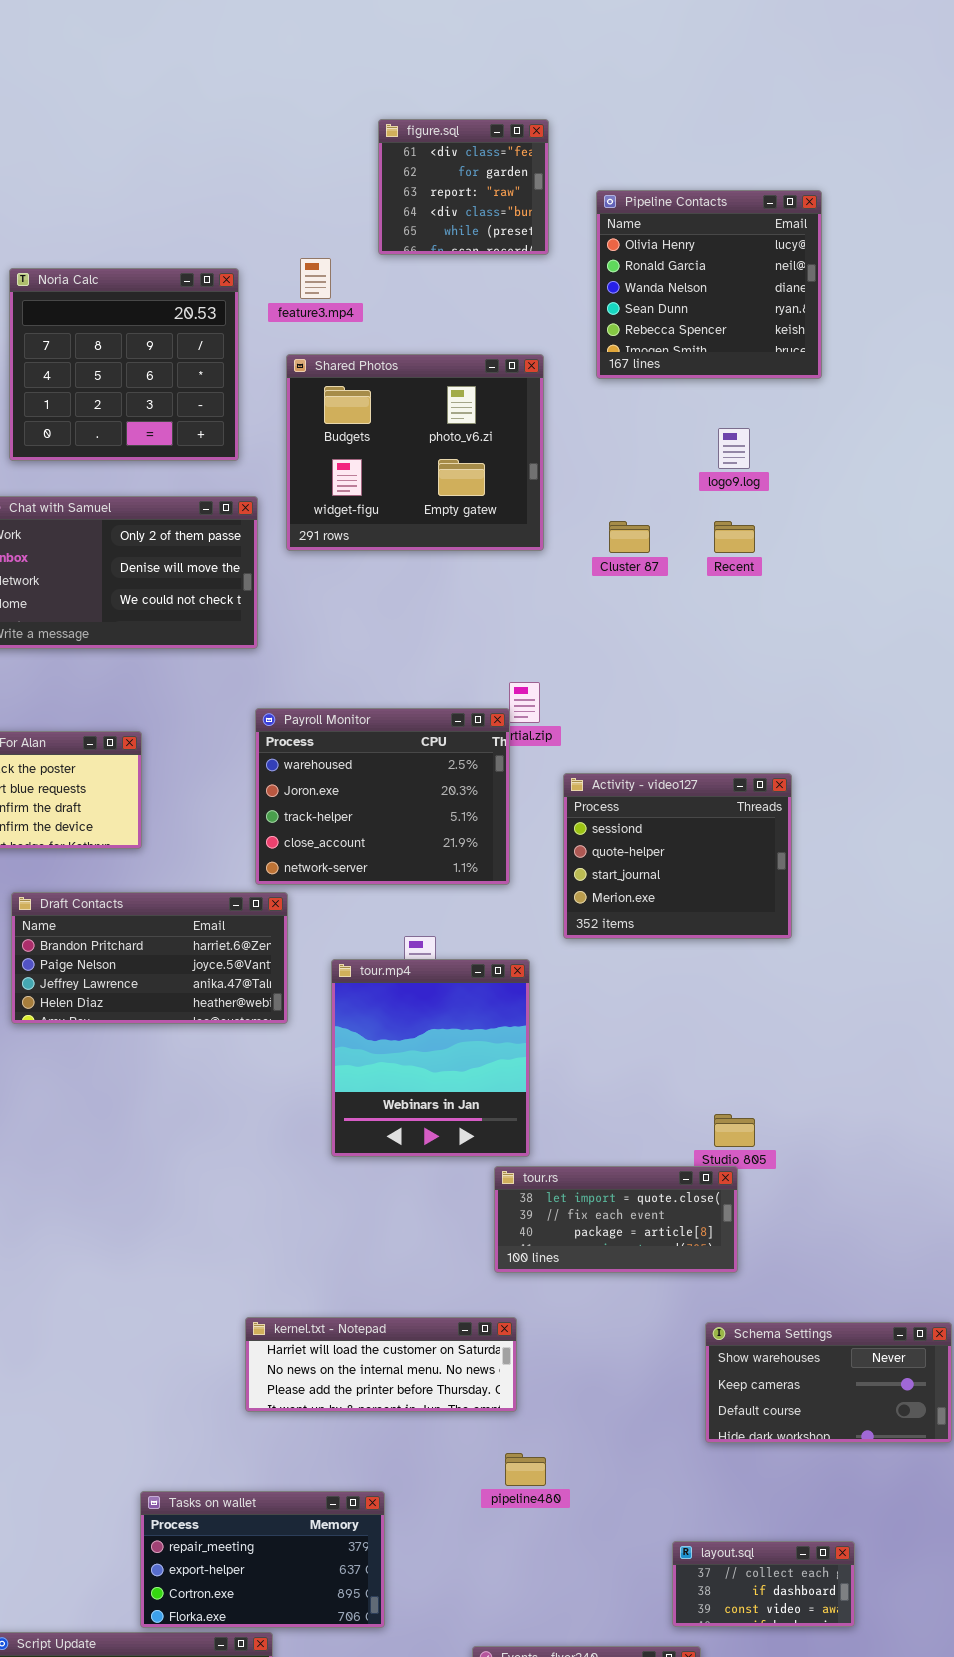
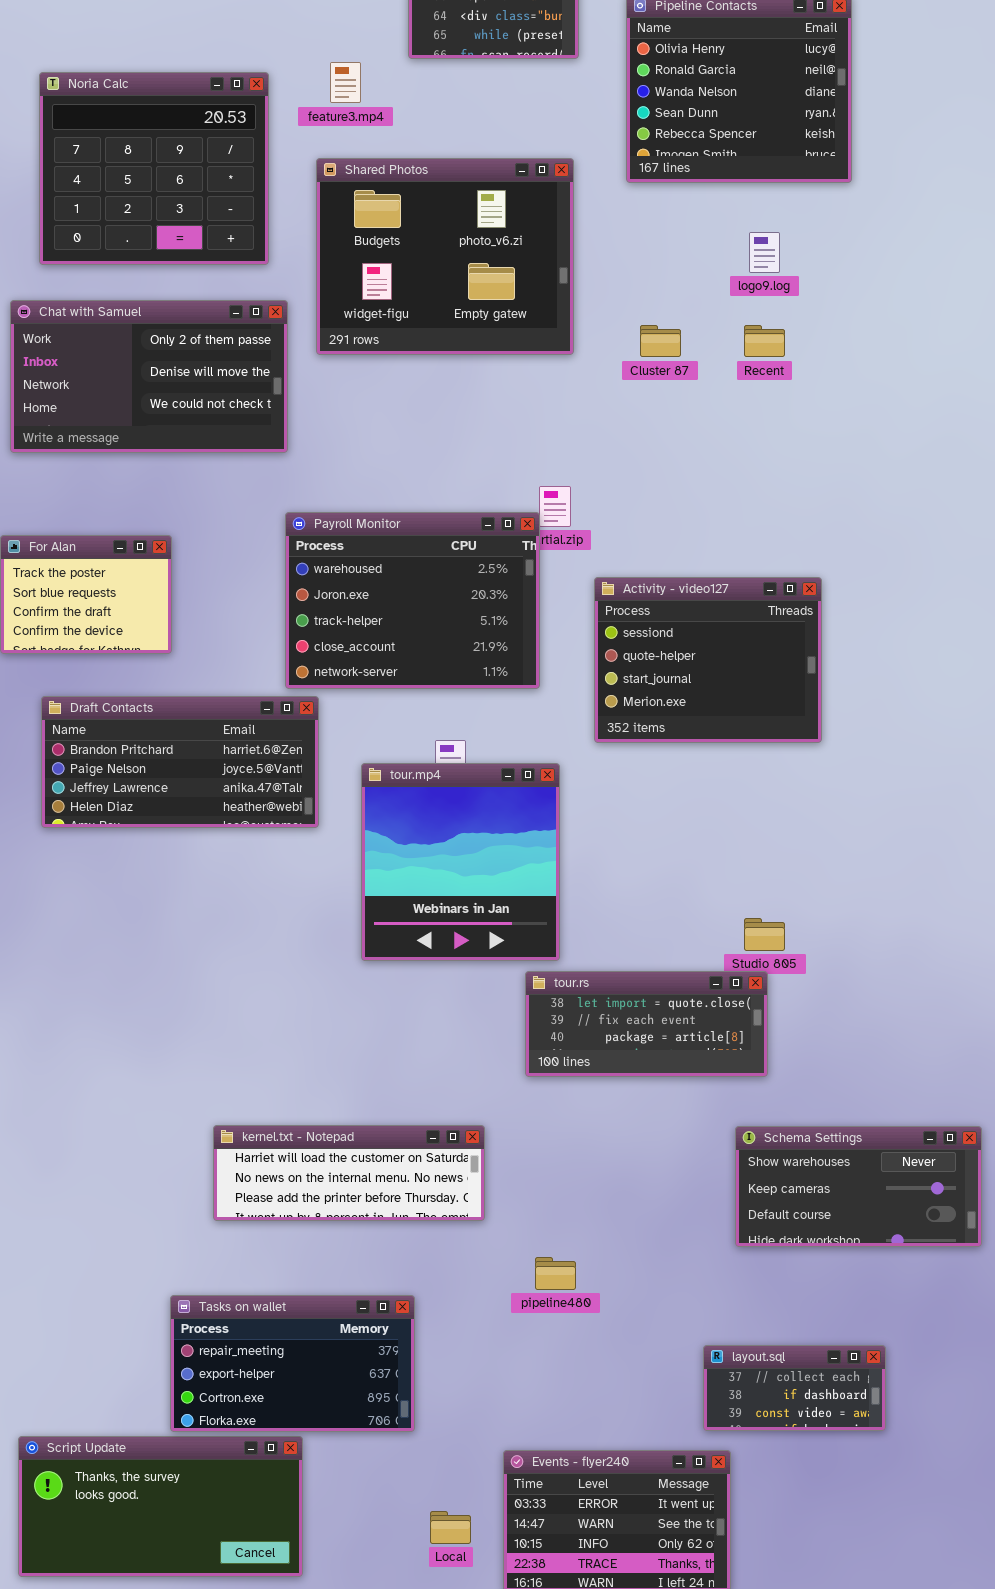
kernel.txt - Notepad: [245,1317,517,1412] -> [213,1125,485,1221], moved

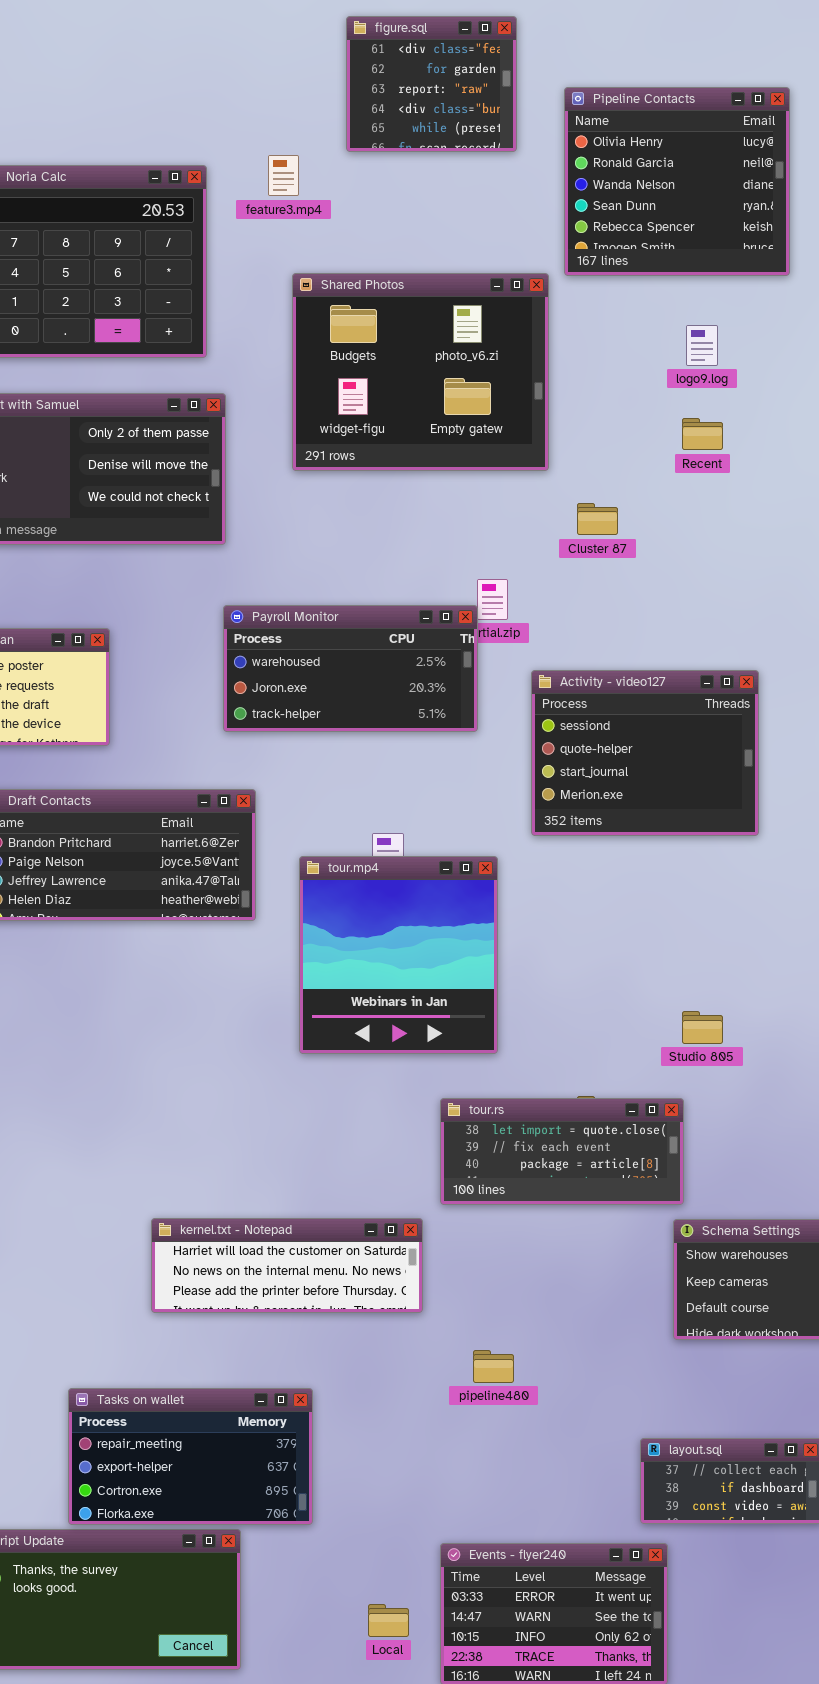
Shared Photos: [316,158,574,355] -> [292,273,549,471], moved
Cluster 87: [640,325,681,357] -> [577,503,618,535], moved
Payroll Monitor: [285,512,540,689] -> [223,605,478,732], resized
tour.rs: [525,971,768,1077] -> [440,1098,684,1205], moved
Tasks on wallet: [170,1295,415,1432] -> [68,1388,313,1525], moved

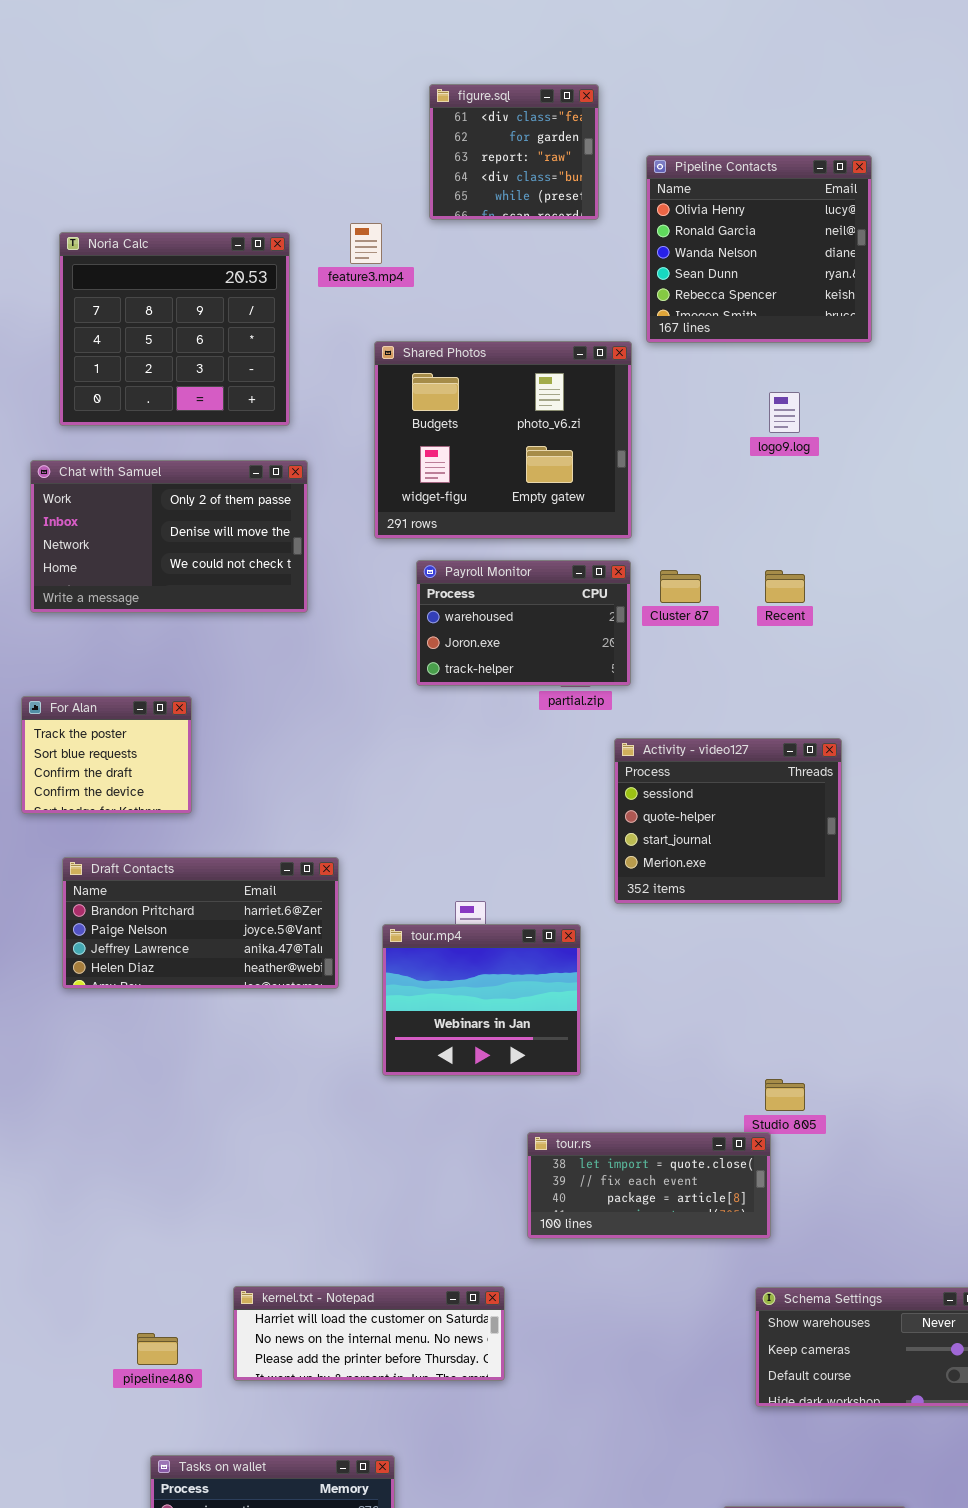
Recent: [682,418,723,450] -> [765,570,805,603], moved
Payroll Monitor: [223,605,478,732] -> [416,560,631,686], moved, resized
tour.mp4: [299,856,498,1054] -> [382,924,581,1076], resized
tour.rs: [440,1098,684,1205] -> [527,1132,771,1239], moved
pipeline480: [473,1350,514,1383] -> [137,1333,178,1365], moved

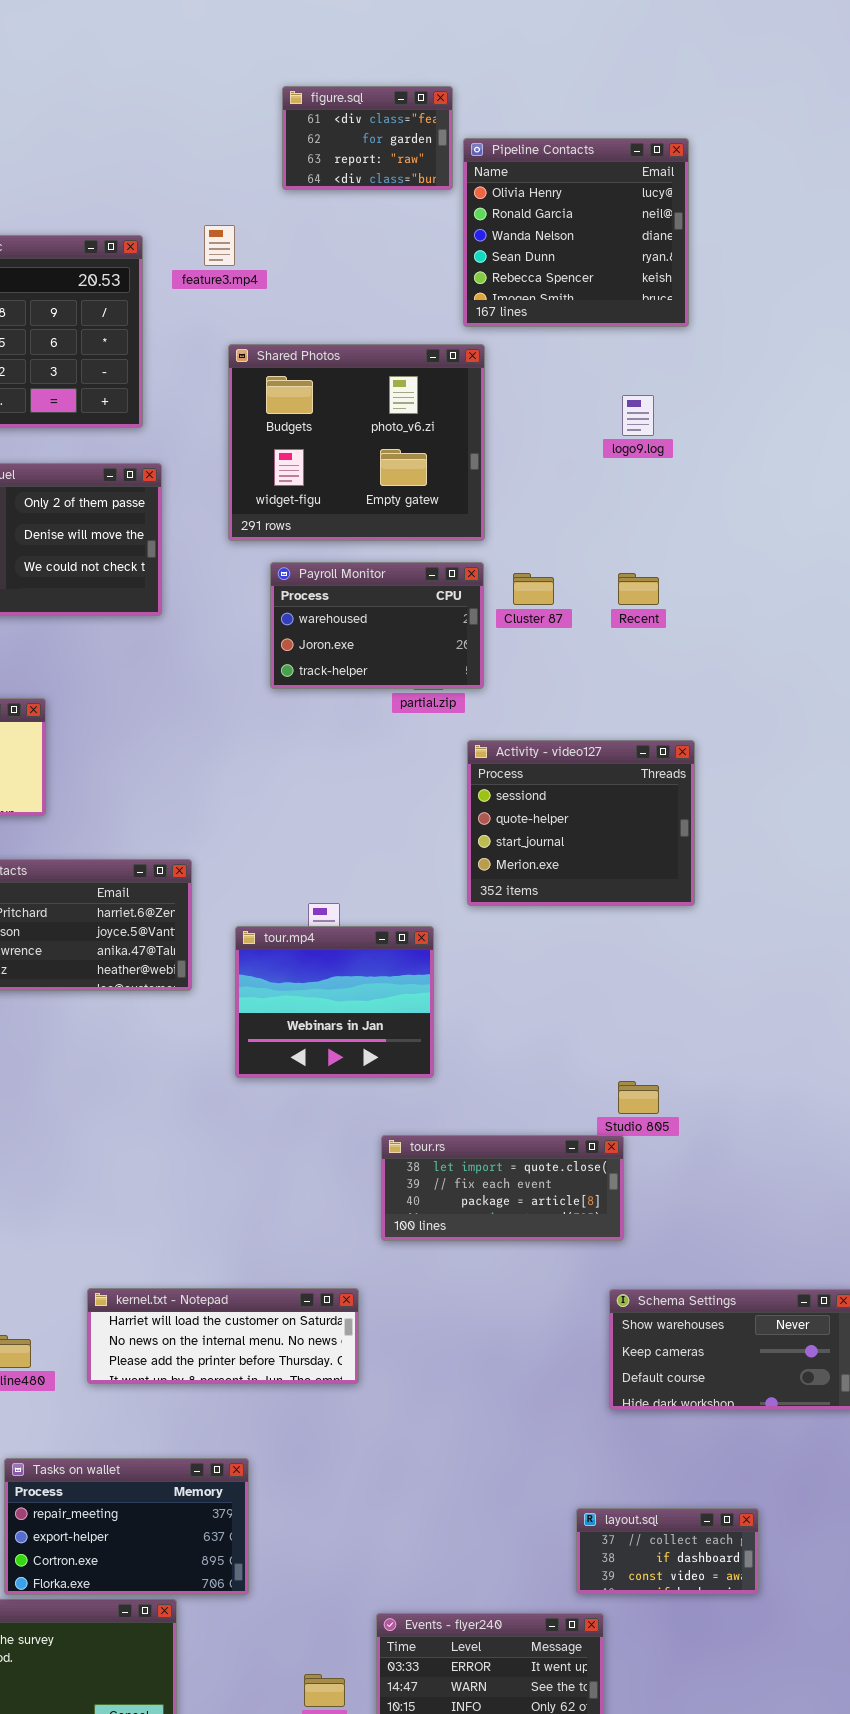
figure.sql: [429,84,599,220] -> [282,86,453,190], resized
Pipeline Contacts: [646,155,872,343] -> [463,138,689,327], moved

